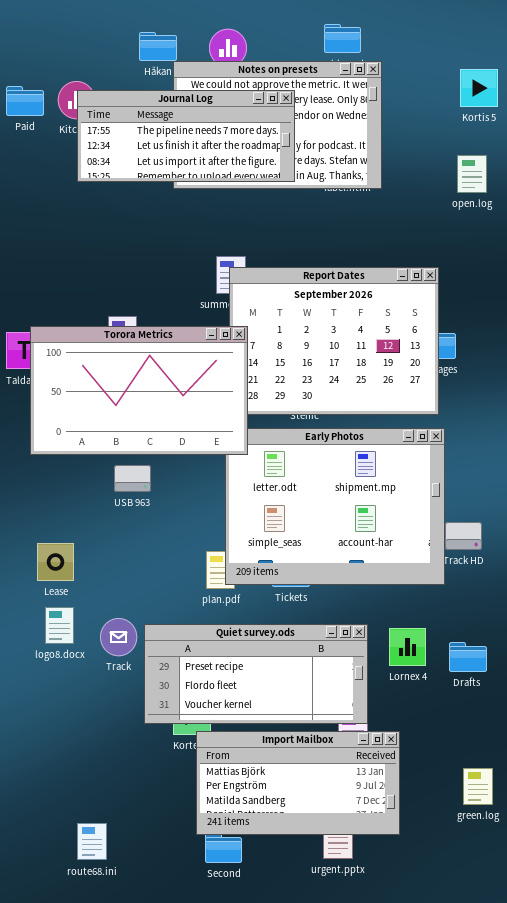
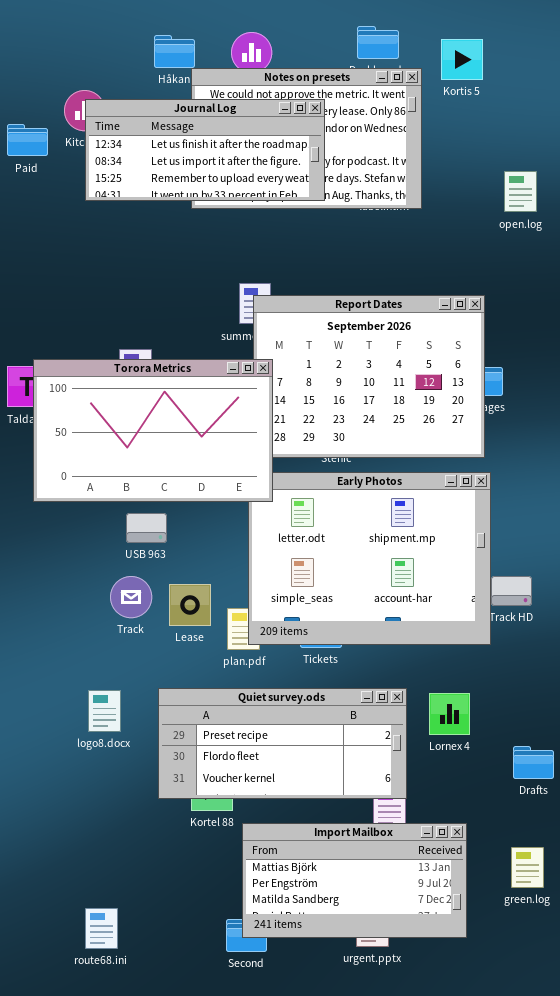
Kortis 5: [460,69,498,107] -> [441,39,483,80], moved
Paid: [6,86,44,116] -> [7,124,48,156], moved
Journal Log: [77,90,295,182] -> [85,99,325,201], scrolled down 1 row
Lease: [37,543,74,581] -> [169,584,211,626], moved
logo8.docx: [45,607,74,644] -> [88,690,121,732], moved
Track: [100,618,137,656] -> [110,576,152,618], moved
Drafts: [449,642,487,672] -> [513,746,554,779], moved
Import Mailbox: [196,731,400,835] -> [242,823,467,938], moved

